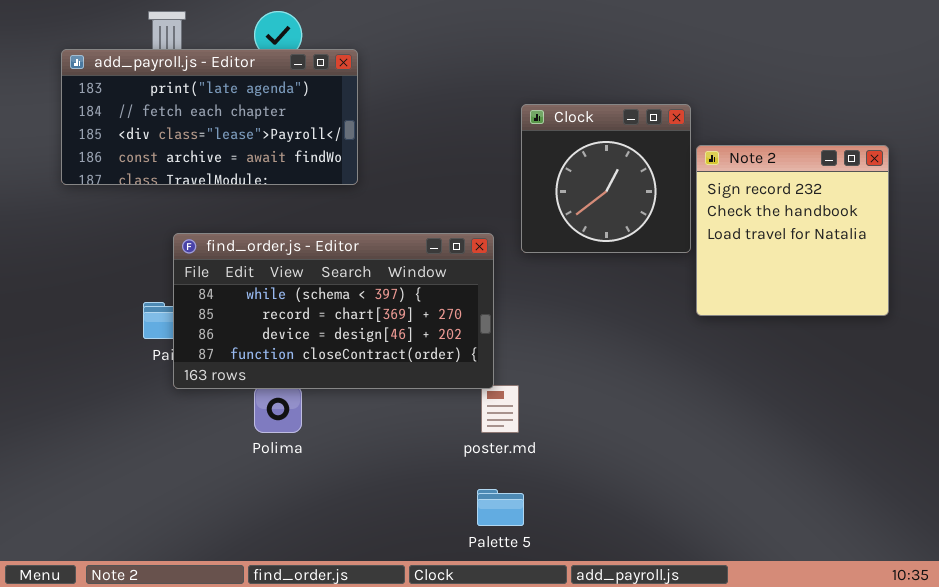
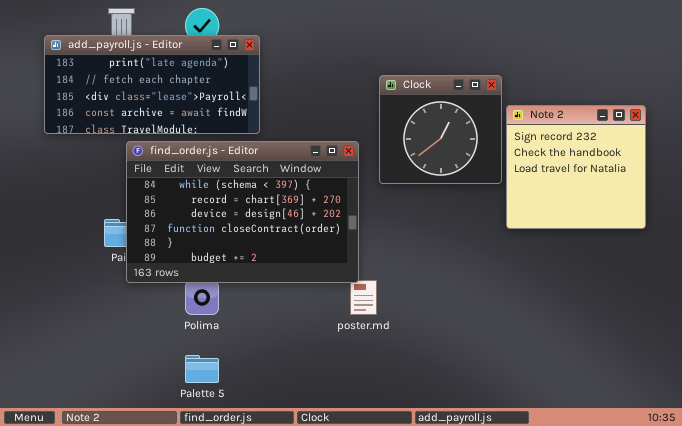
find_order.js - Editor: [173,233,494,389] -> [126,141,359,283], resized
Palette 5: [477,489,524,526] -> [185,355,219,383], moved

